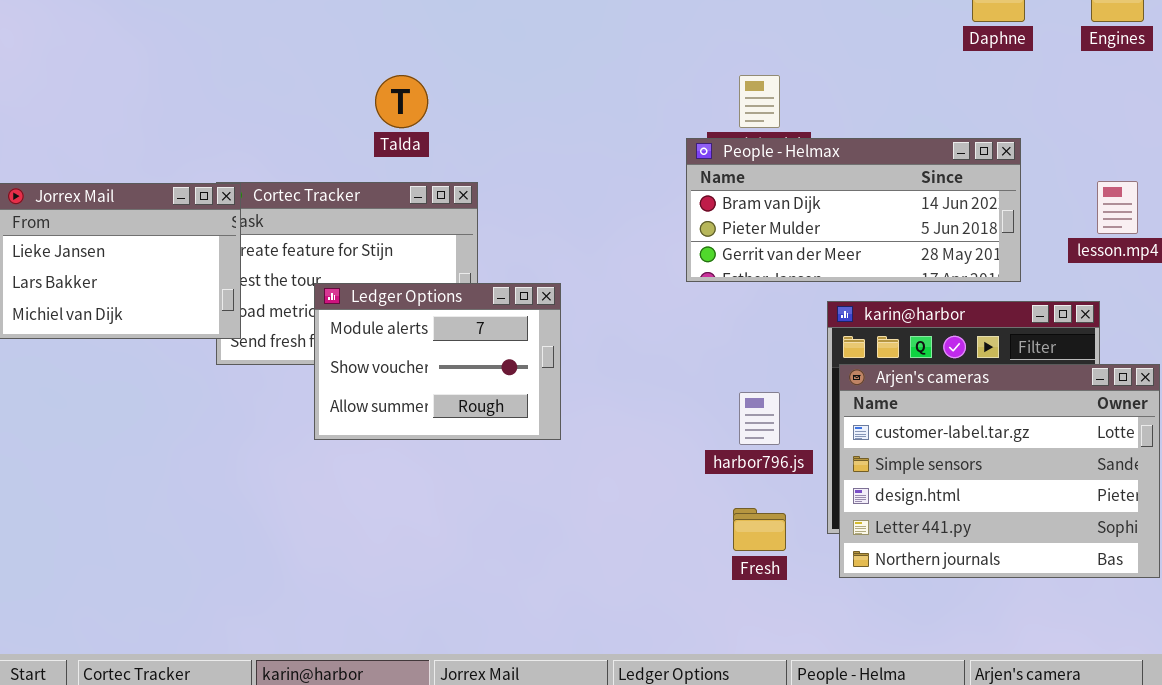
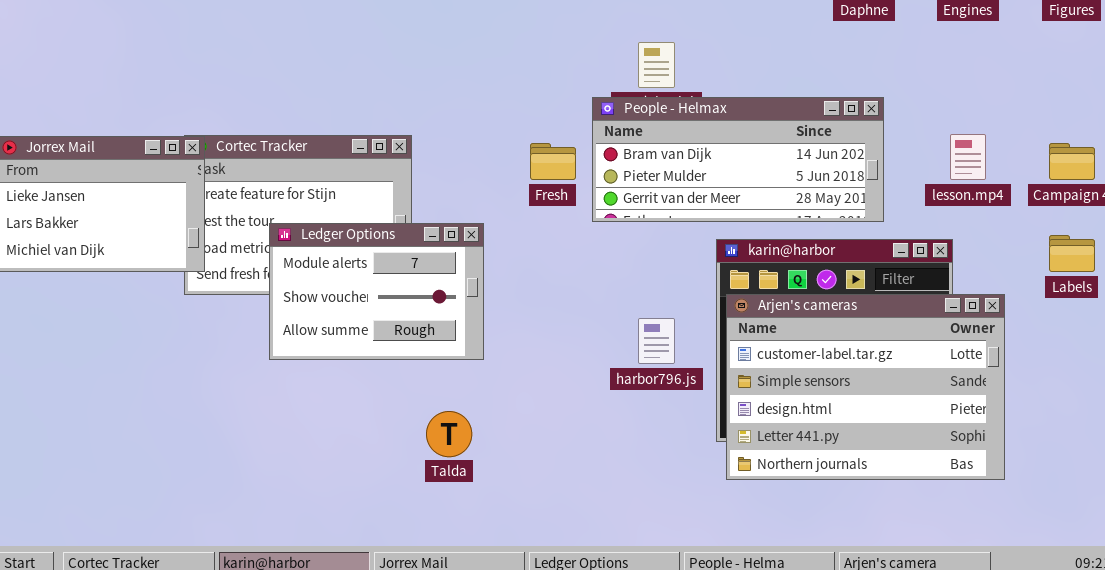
Talda: [375,75,428,128] -> [426,411,472,457], moved
Fresh: [733,508,786,551] -> [530,143,576,180], moved

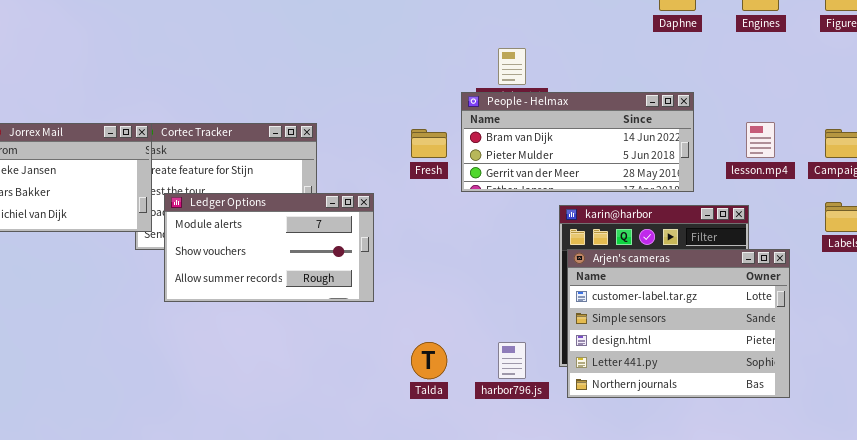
Ledger Options: [269,223,484,360] -> [164,193,374,302], resized
harbor796.js: [638,318,675,364] -> [498,342,526,379], moved
Talda: [426,411,472,457] -> [411,342,447,379], moved

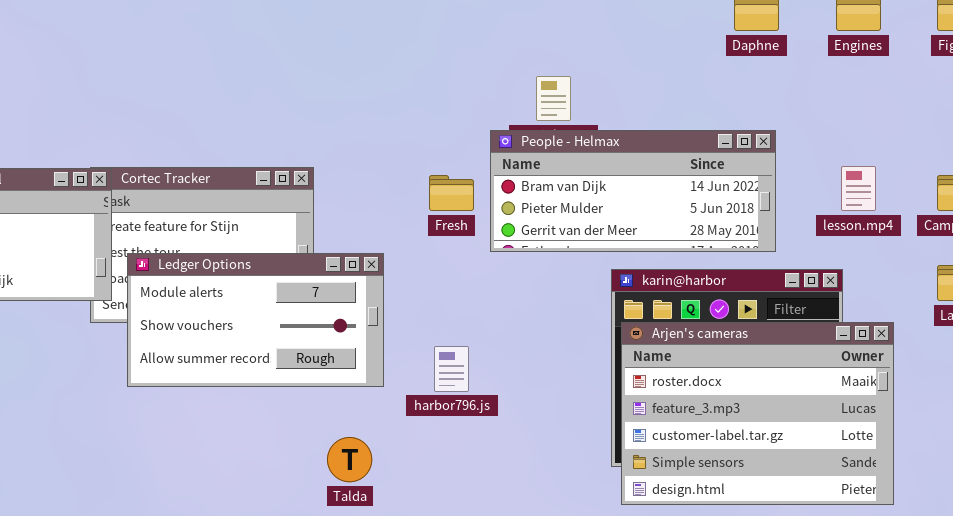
Arjen's cameras: [567,249,790,398] -> [621,322,894,505], scrolled up 2 rows
Talda: [411,342,447,379] -> [327,437,372,482], moved
harbor796.js: [498,342,526,379] -> [434,346,469,392], moved

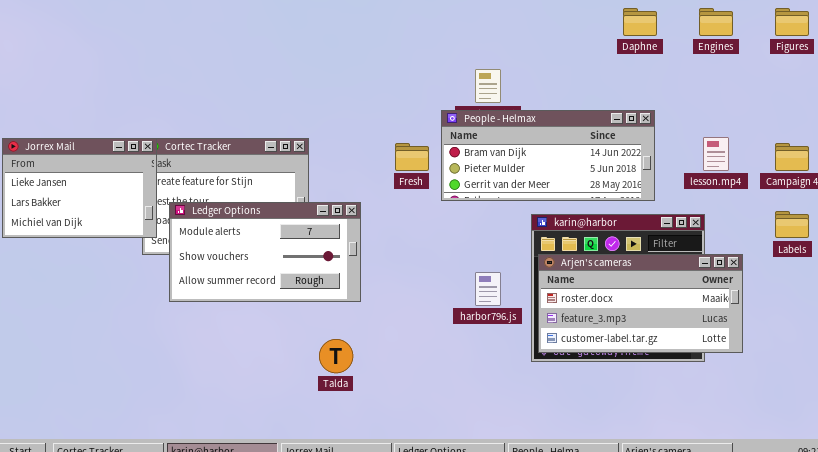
Arjen's cameras: [621,322,894,505] -> [538,254,743,353], resized
harbor796.js: [434,346,469,392] -> [475,272,501,306], moved

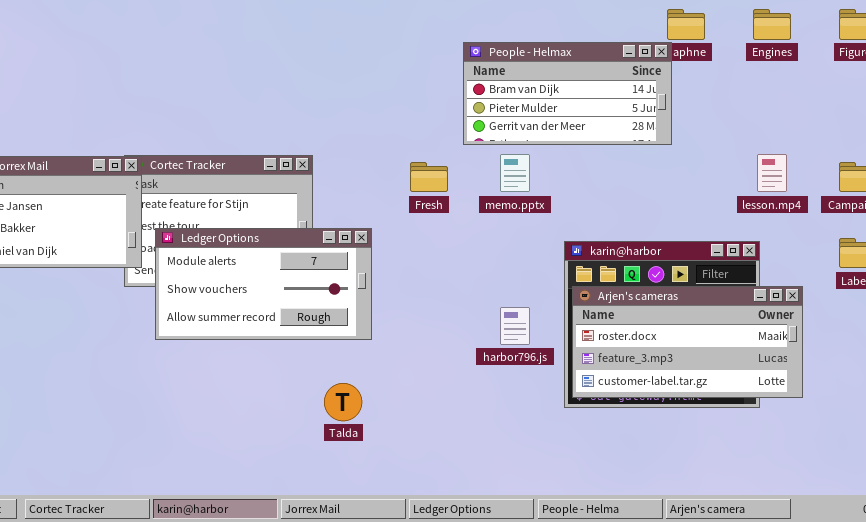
People - Helmax: [441,110,655,201] -> [463,42,672,145], moved, resized

